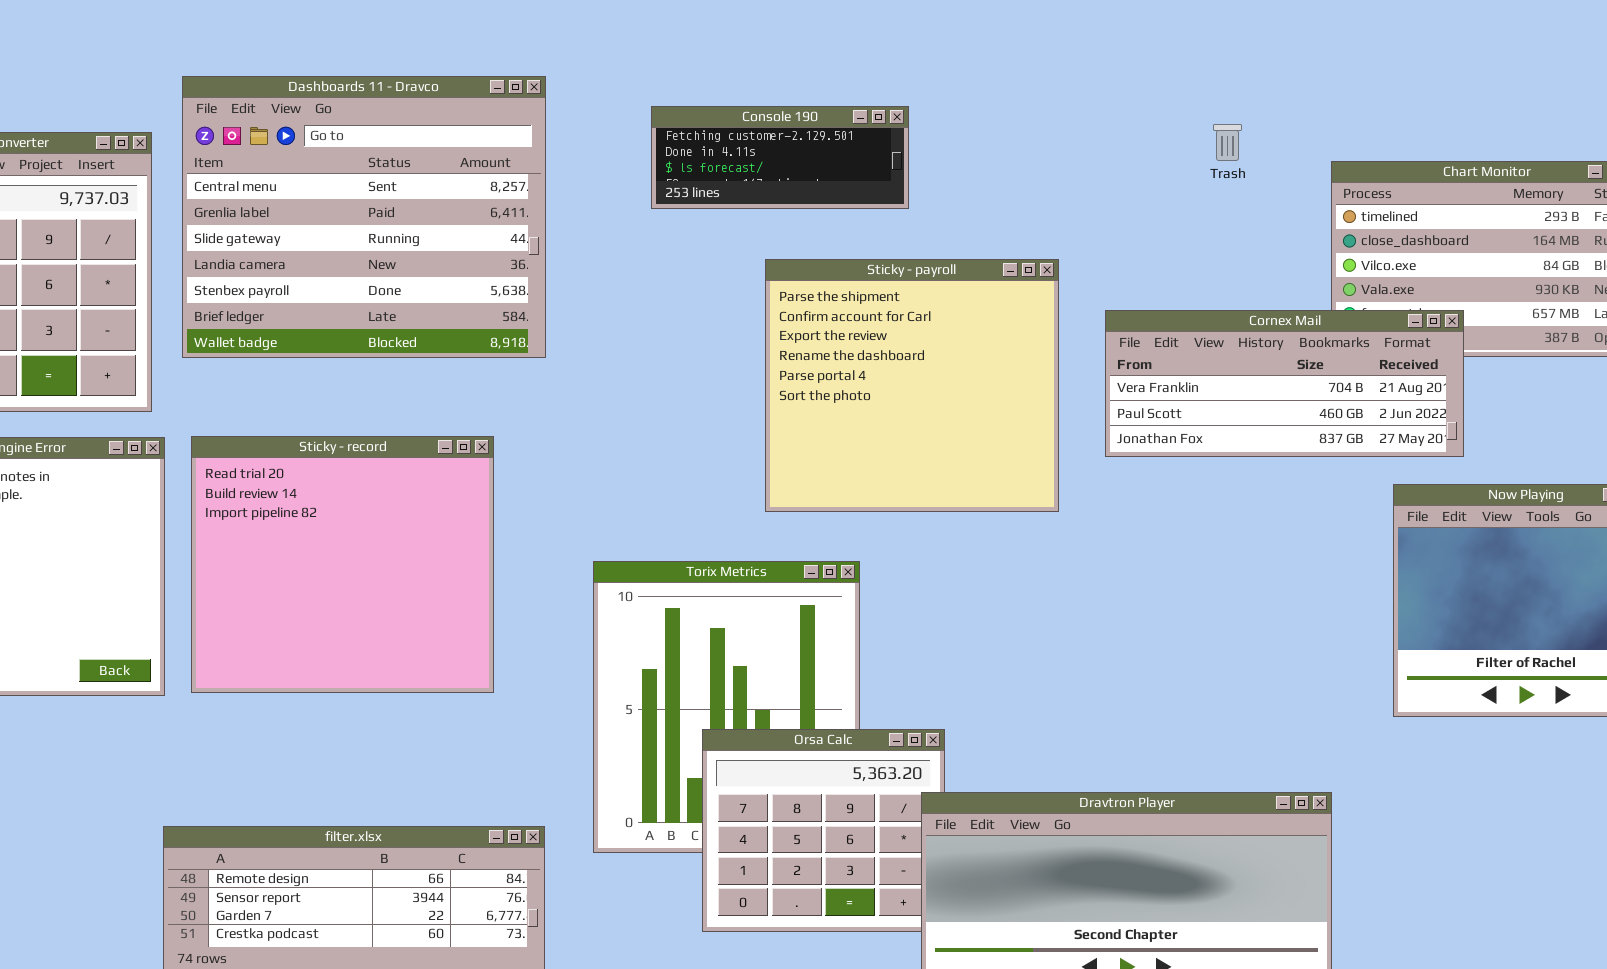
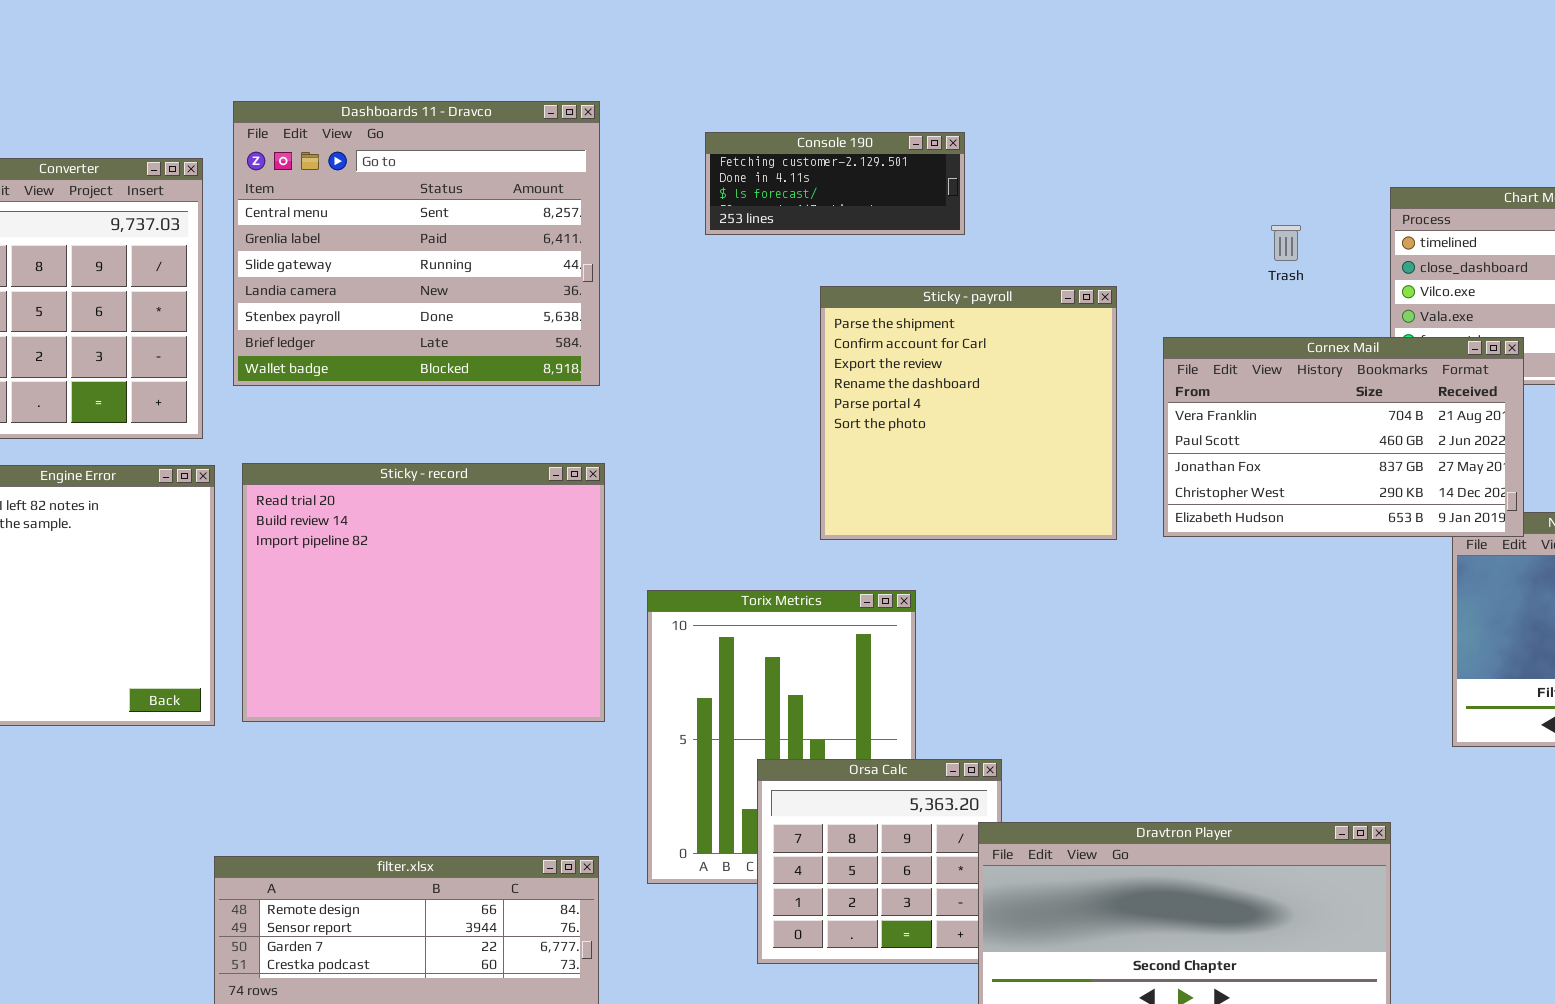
Trash: [1213,124,1242,161] -> [1271,225,1301,261], moved
Cornex Mail: [1105,310,1464,457] -> [1163,337,1524,537], resized
Sticky - record: [191,436,494,693] -> [242,463,605,722], resized

